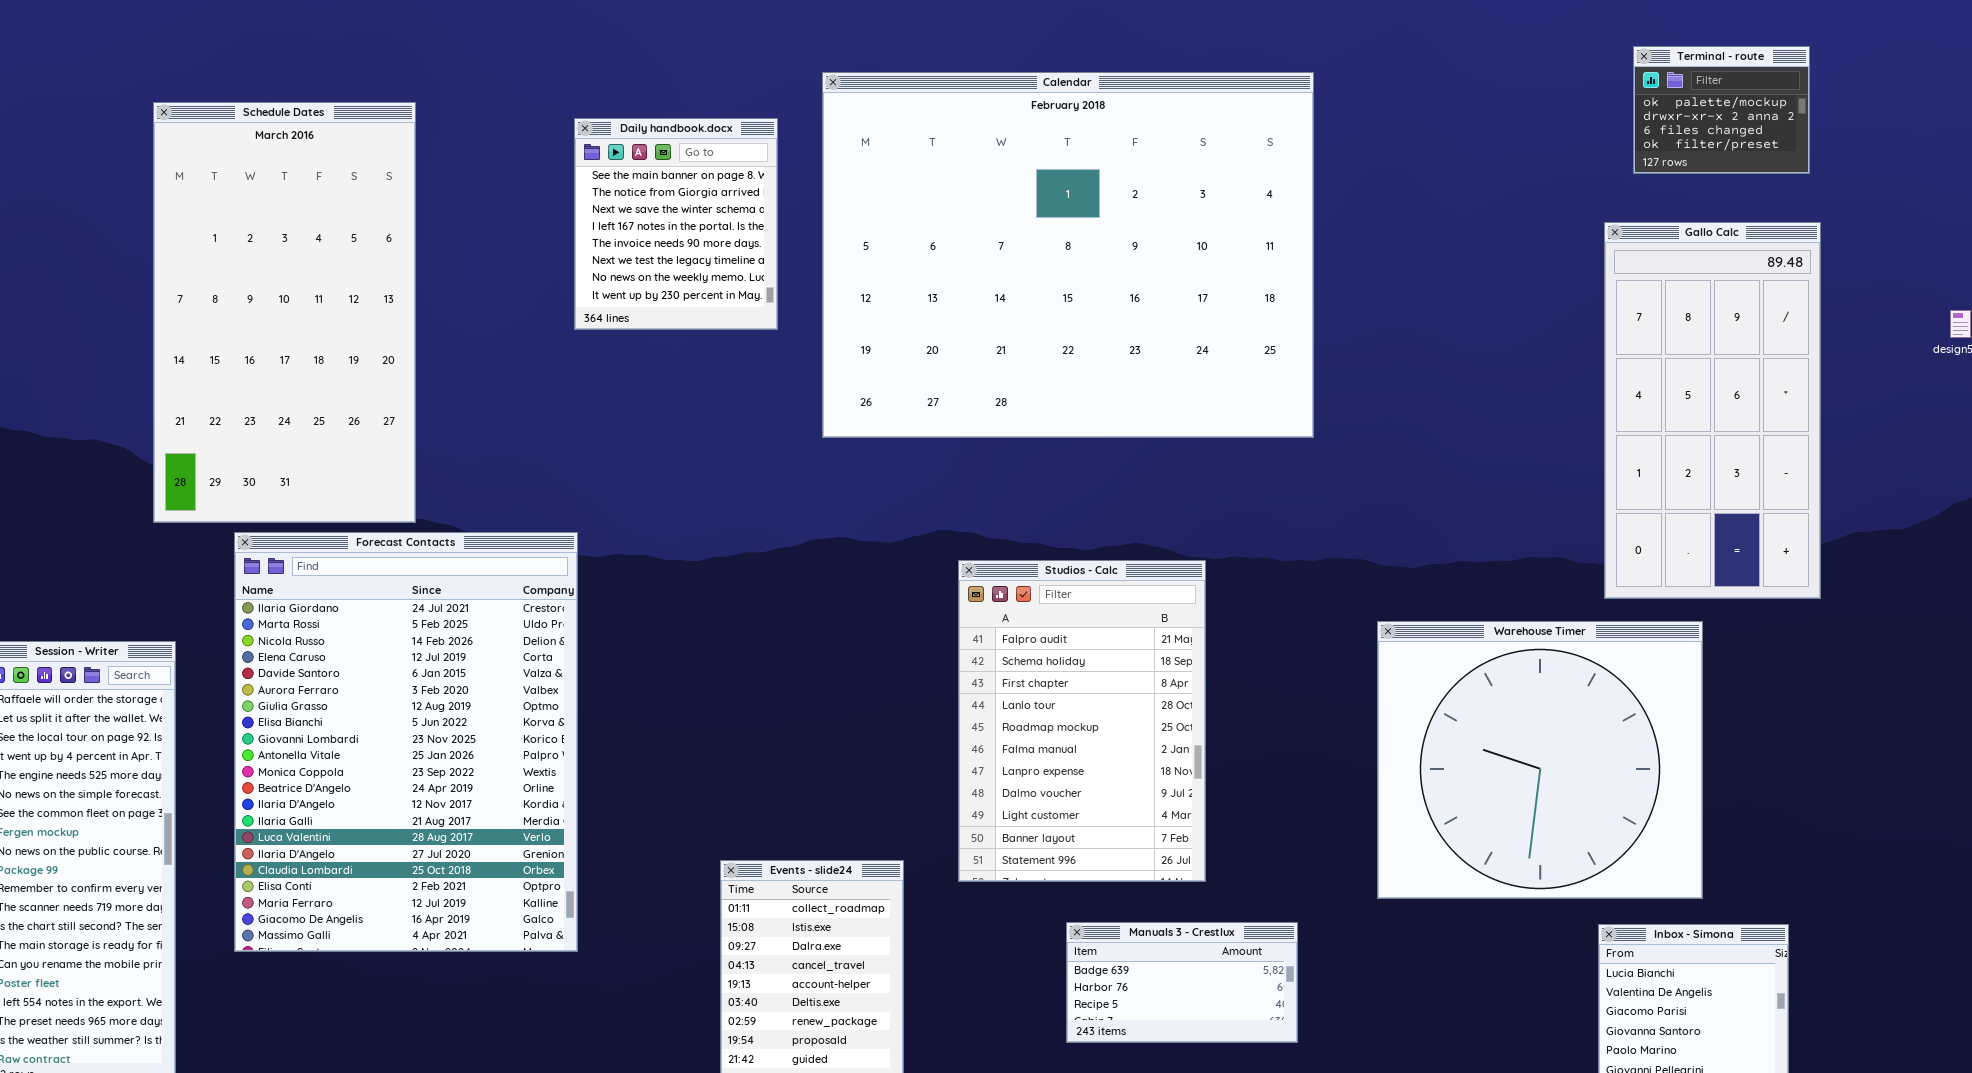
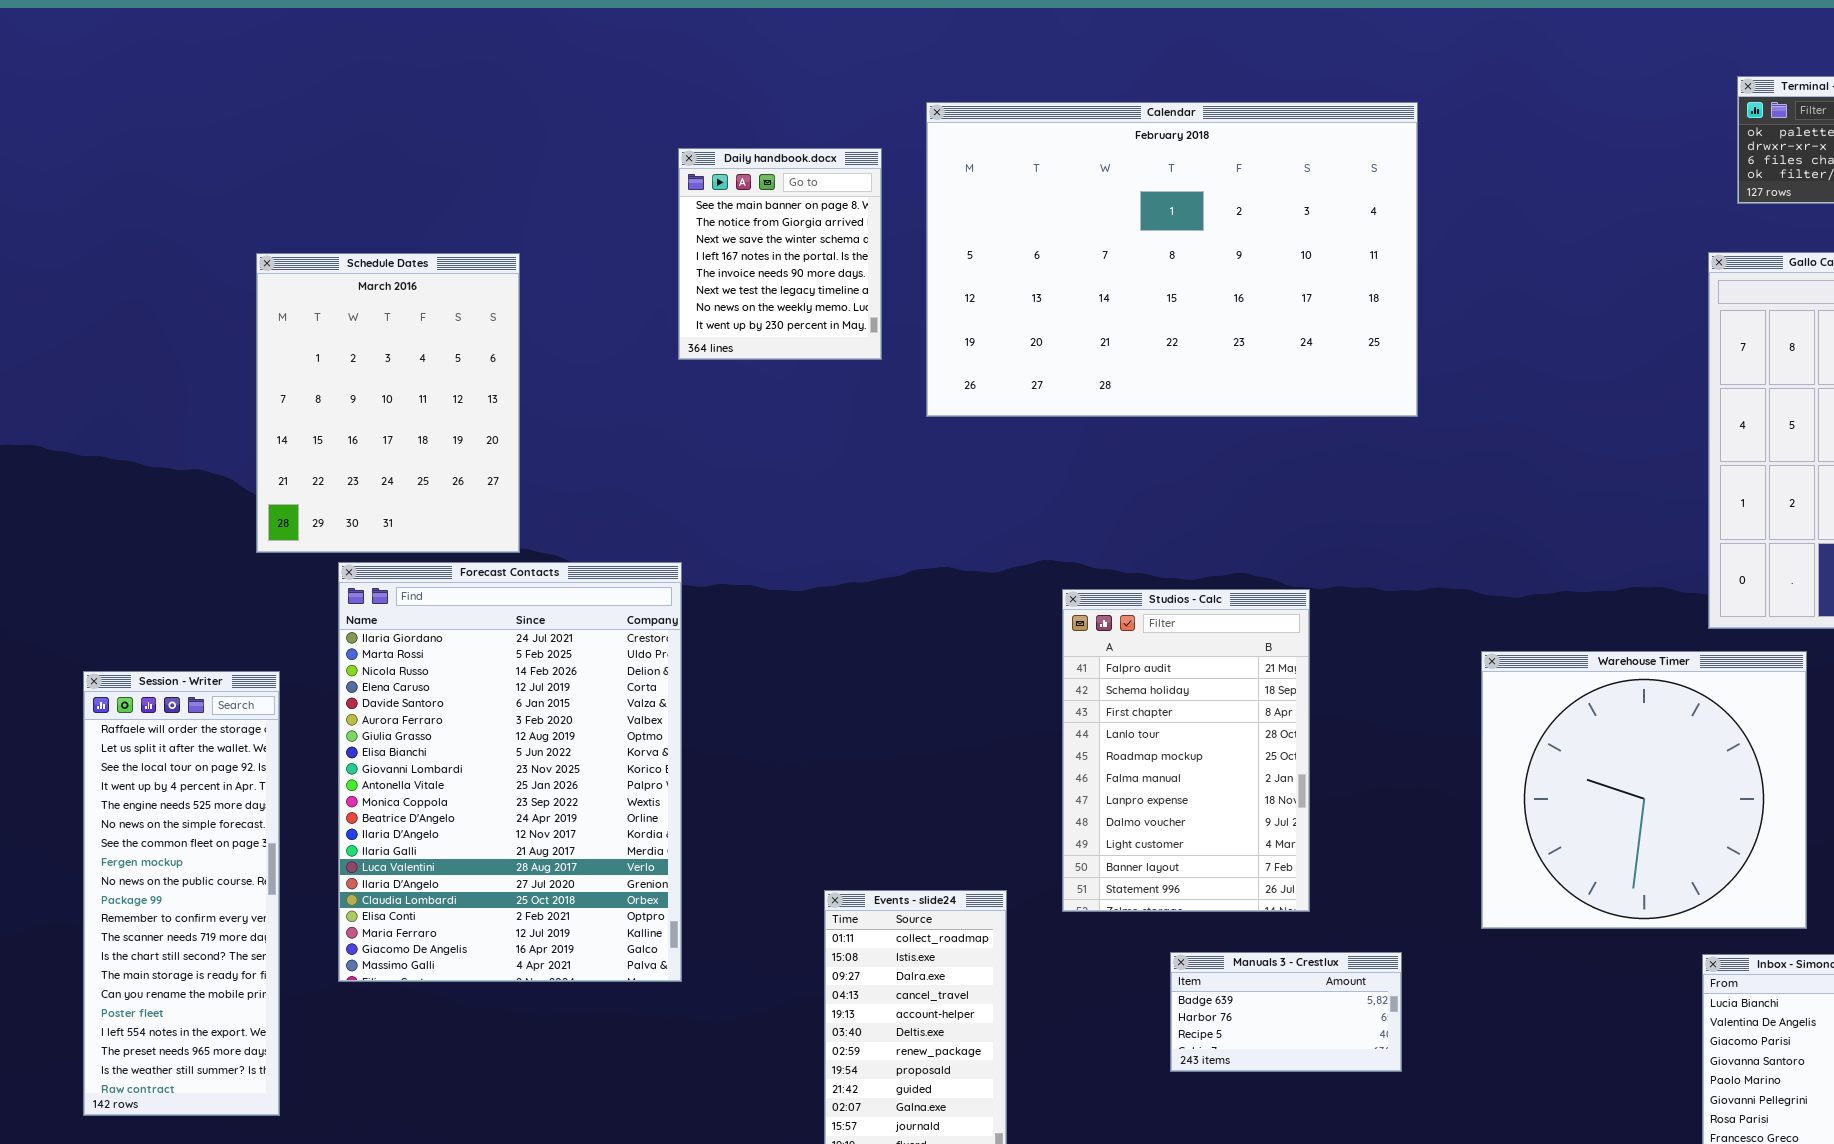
Calendar: [822,72,1314,438] -> [926,102,1418,417], resized
Schedule Dates: [153,102,416,523] -> [256,253,520,553], resized

